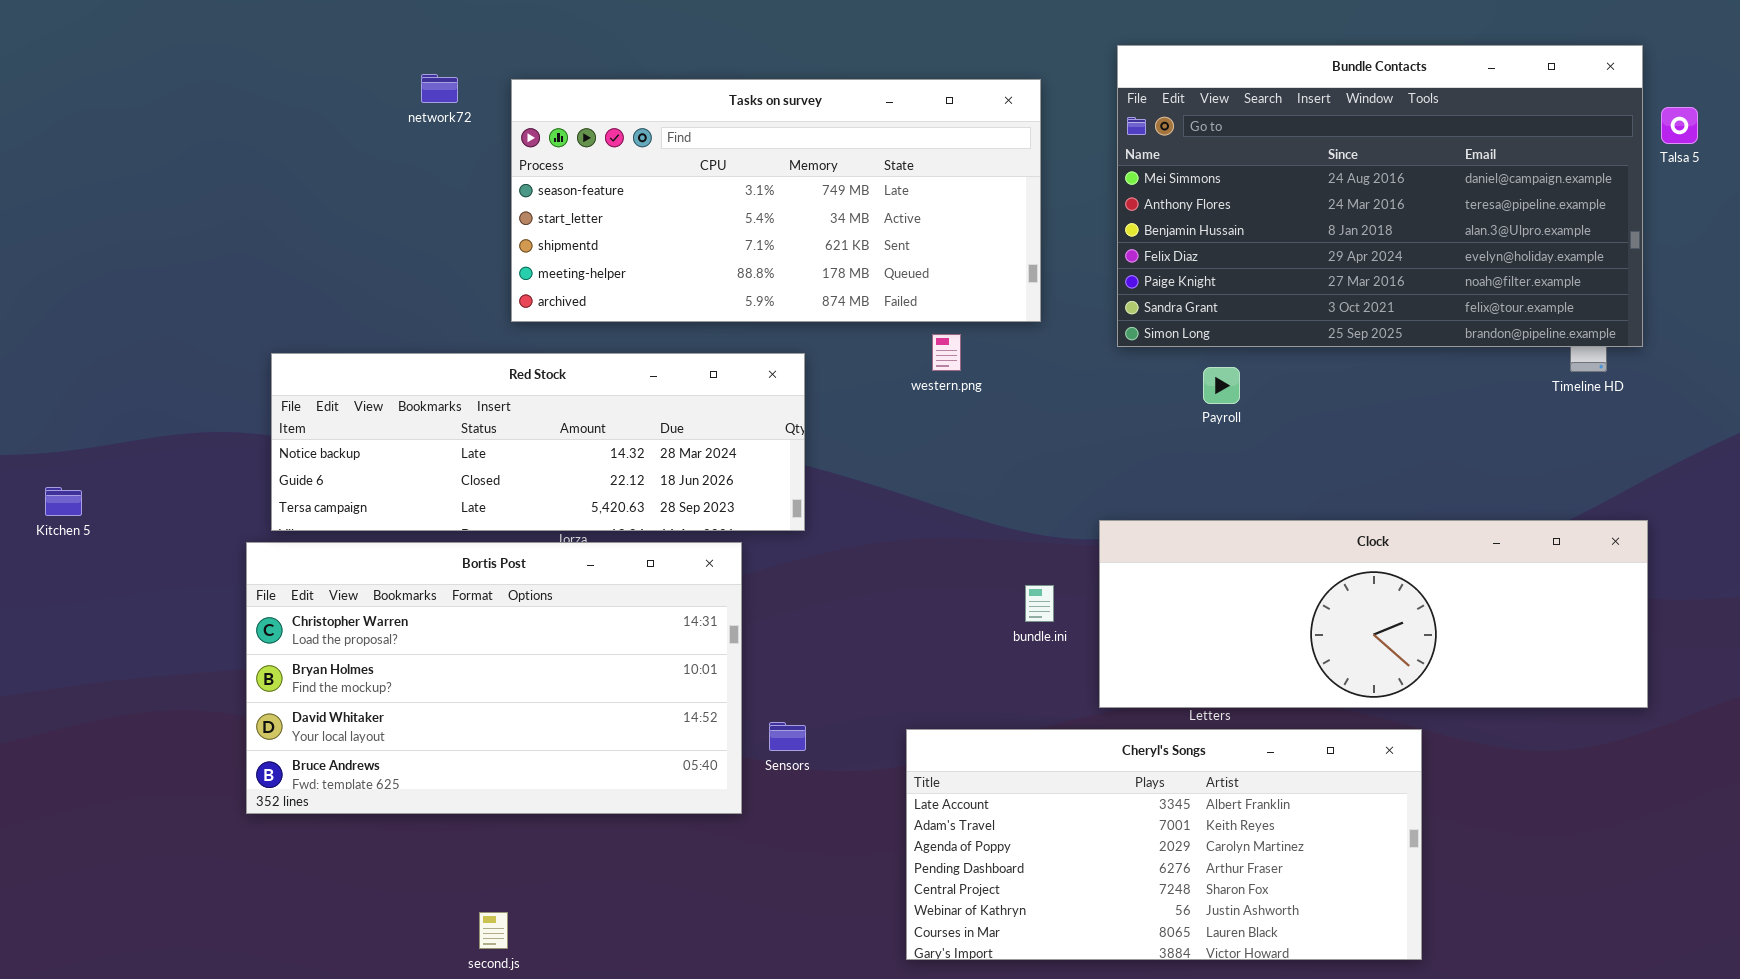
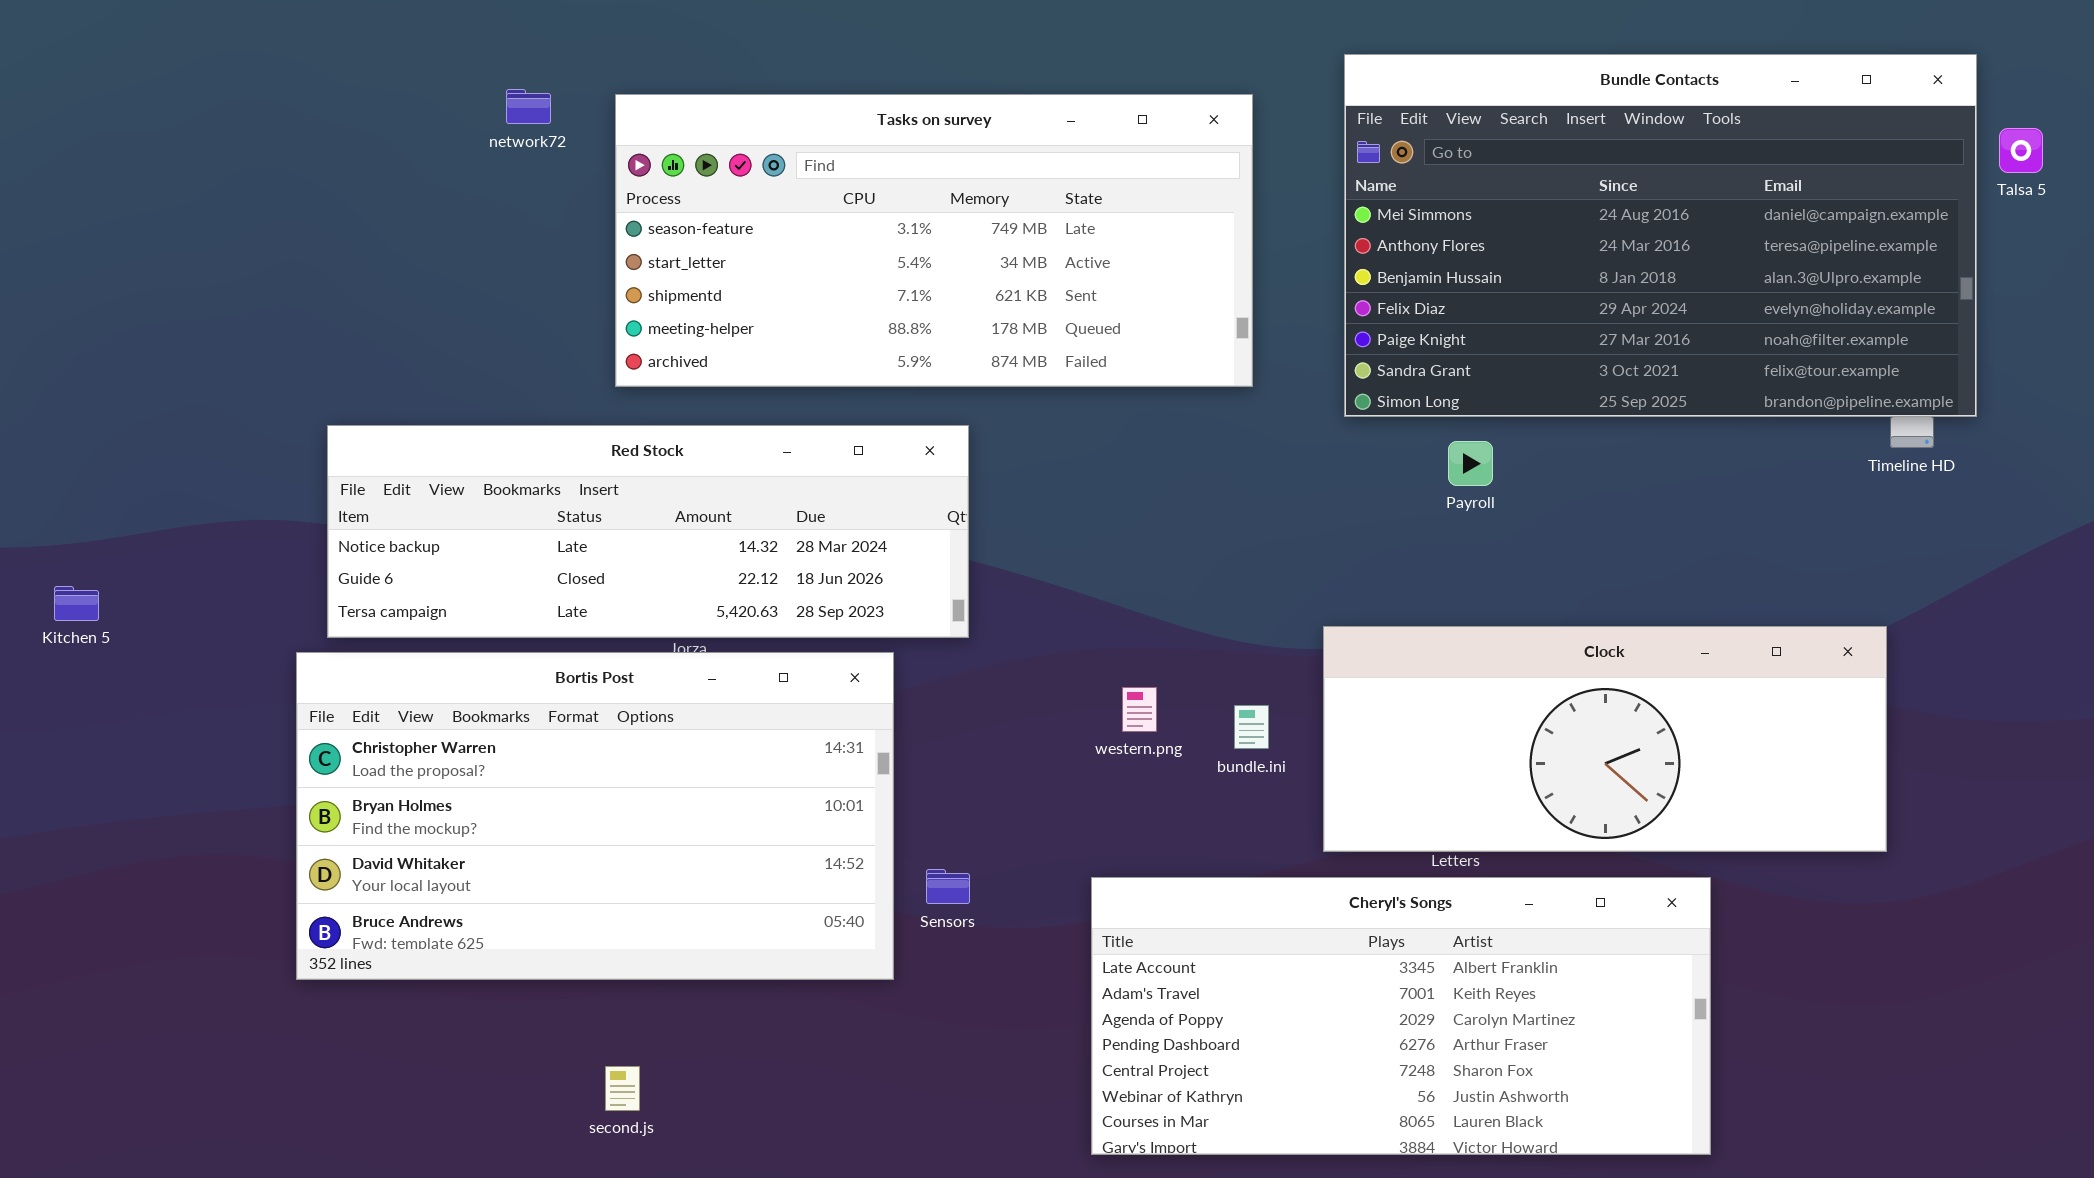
western.png: [932,334,961,371] -> [1122,687,1157,732], moved
Clock: [1099,520,1648,708] -> [1323,626,1887,852], resized
second.js: [479,912,508,949] -> [605,1066,640,1111], moved

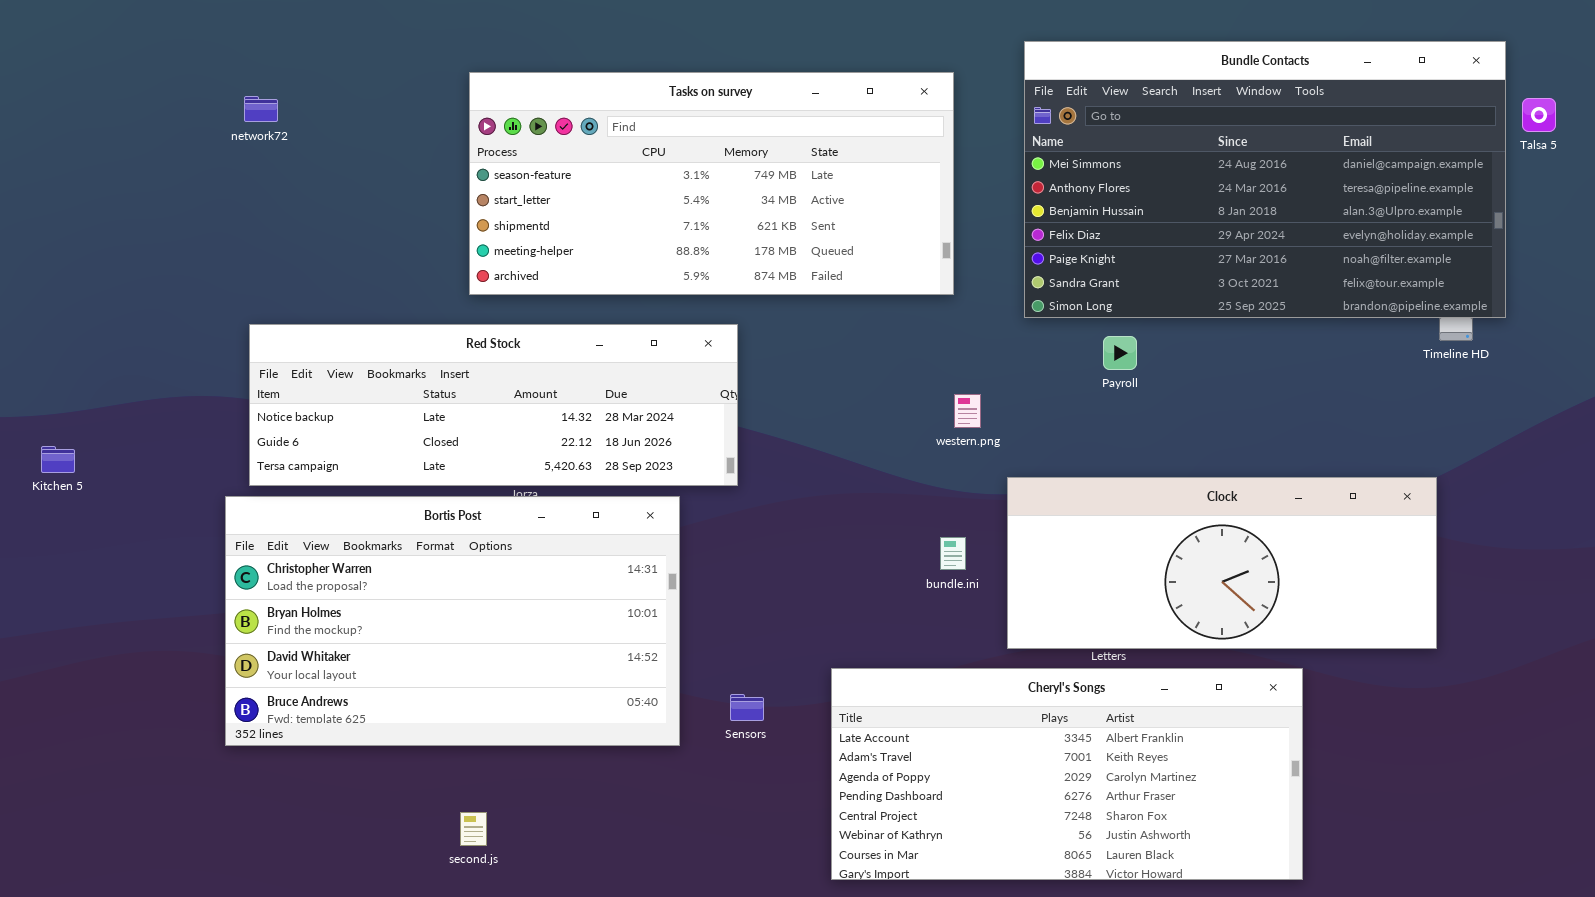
network72: [506,89,551,124] -> [244,96,278,122], moved
western.png: [1122,687,1157,732] -> [954,394,981,428], moved
Sensors: [926,869,970,904] -> [730,694,764,721], moved

